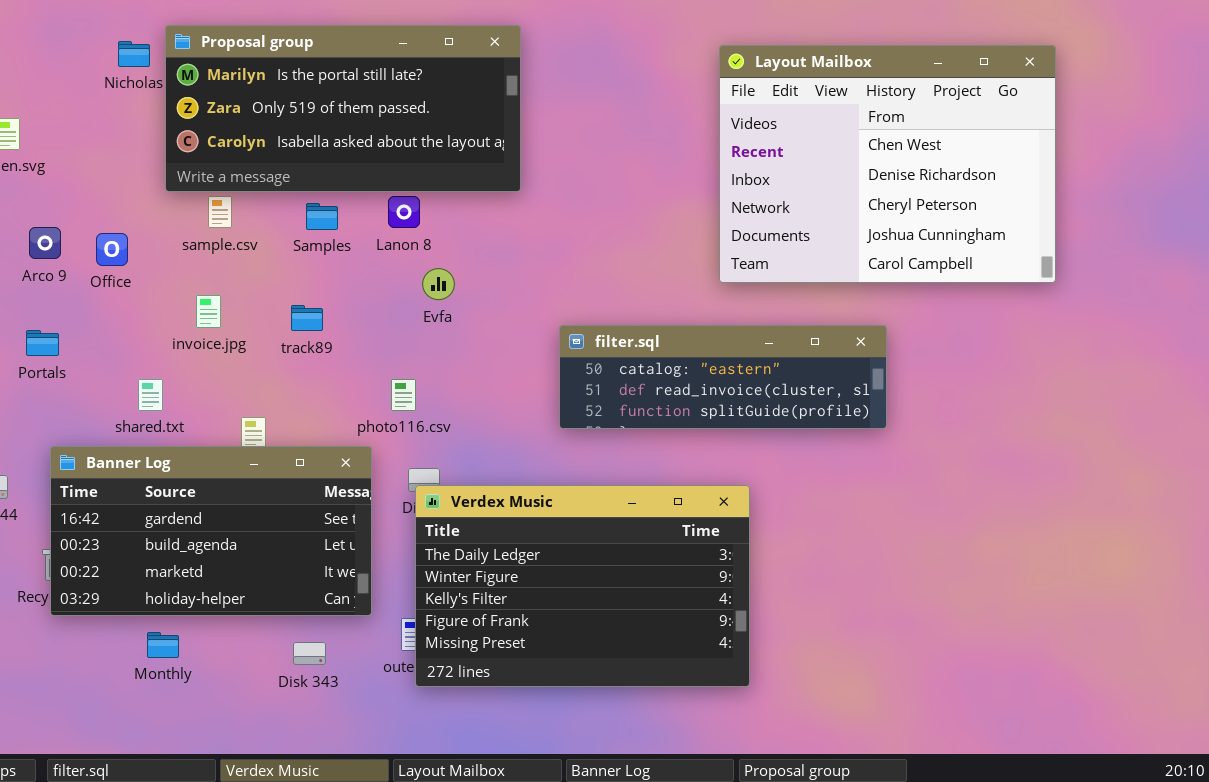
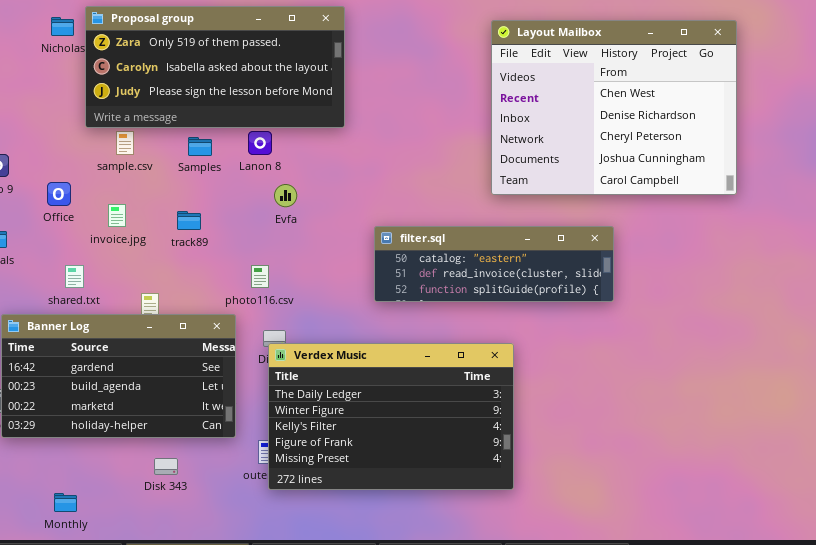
Proposal group: [165,25,521,192] -> [85,6,345,128], scrolled down 1 row
Office: [96,233,128,266] -> [47,182,71,206], moved
Monthly: [147,632,179,658] -> [54,493,77,512], moved
Disk 343: [293,642,326,665] -> [154,458,178,475], moved

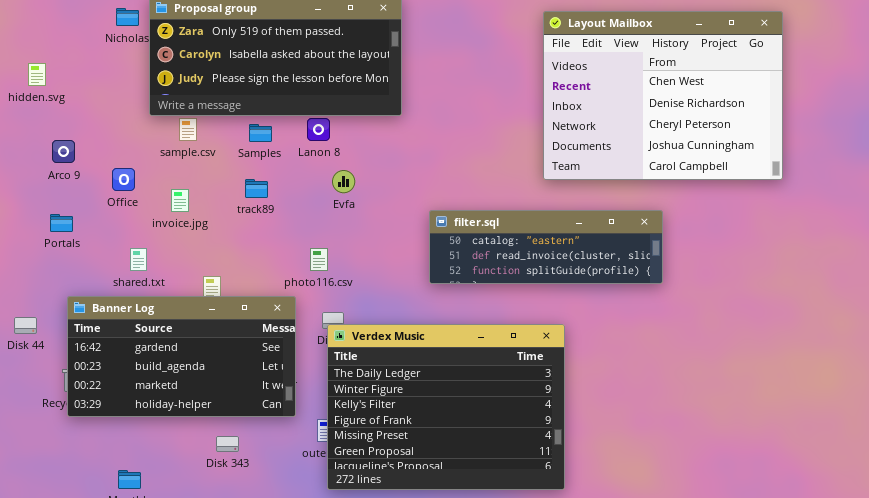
track89: [177,211,201,230] -> [245,179,268,198], moved
Verdex Music: [268,343,514,490] -> [327,324,565,490], resized

